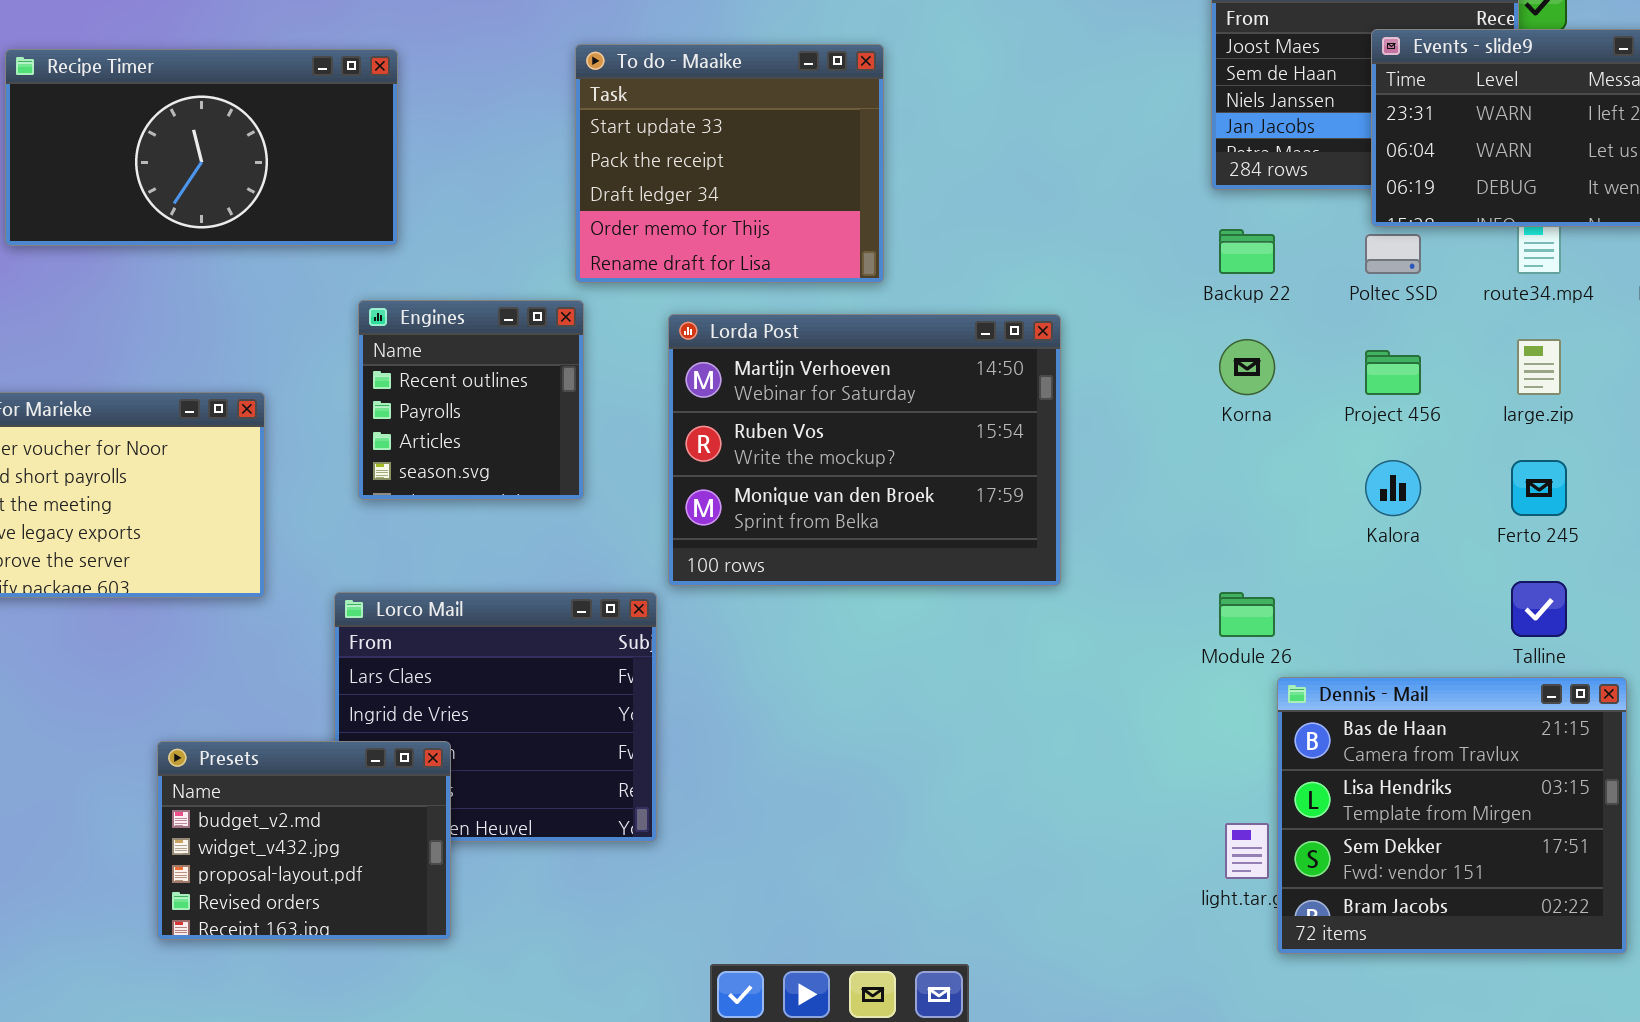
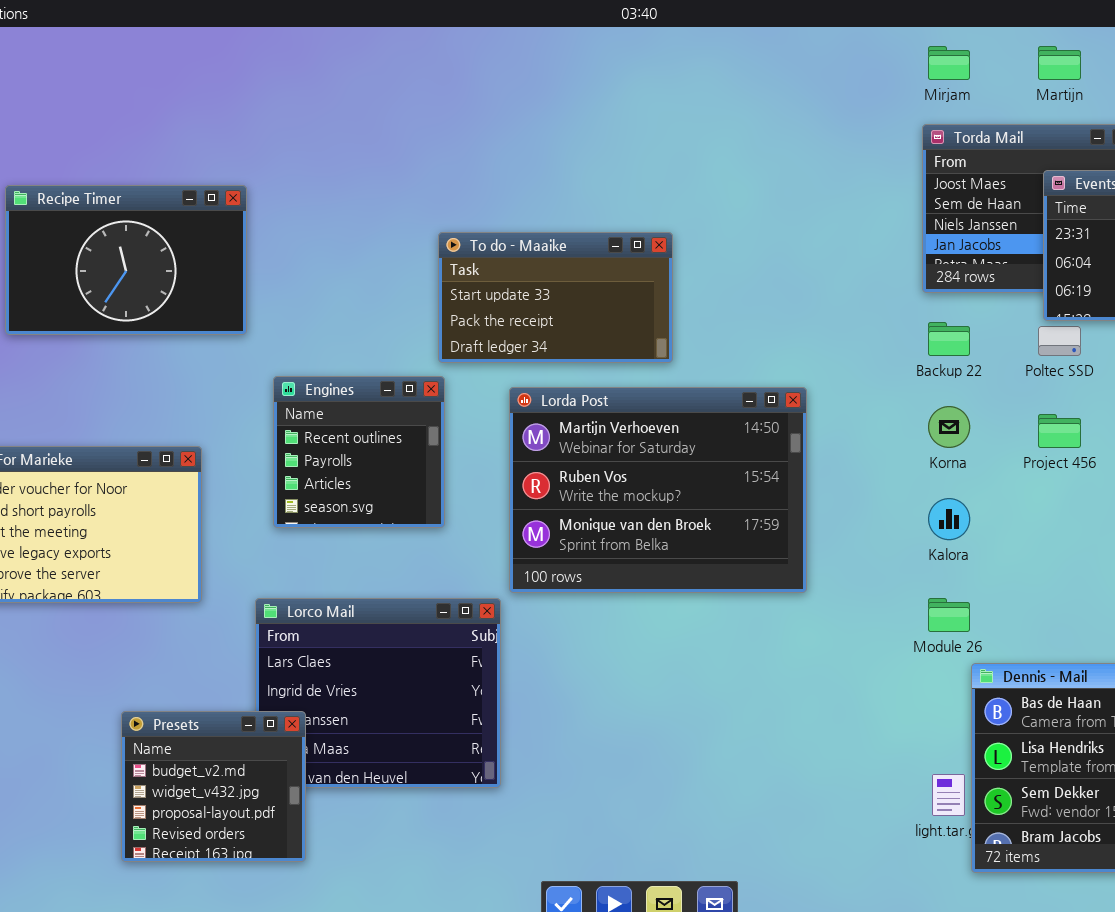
To do - Maaike: [575,44,884,283] -> [438,232,673,363], resized
Recipe Timer: [5,49,398,246] -> [5,185,247,335], resized
Kalora: [1365,460,1421,516] -> [928,498,970,540], moved
Presets: [157,741,451,940] -> [121,711,306,862], resized

